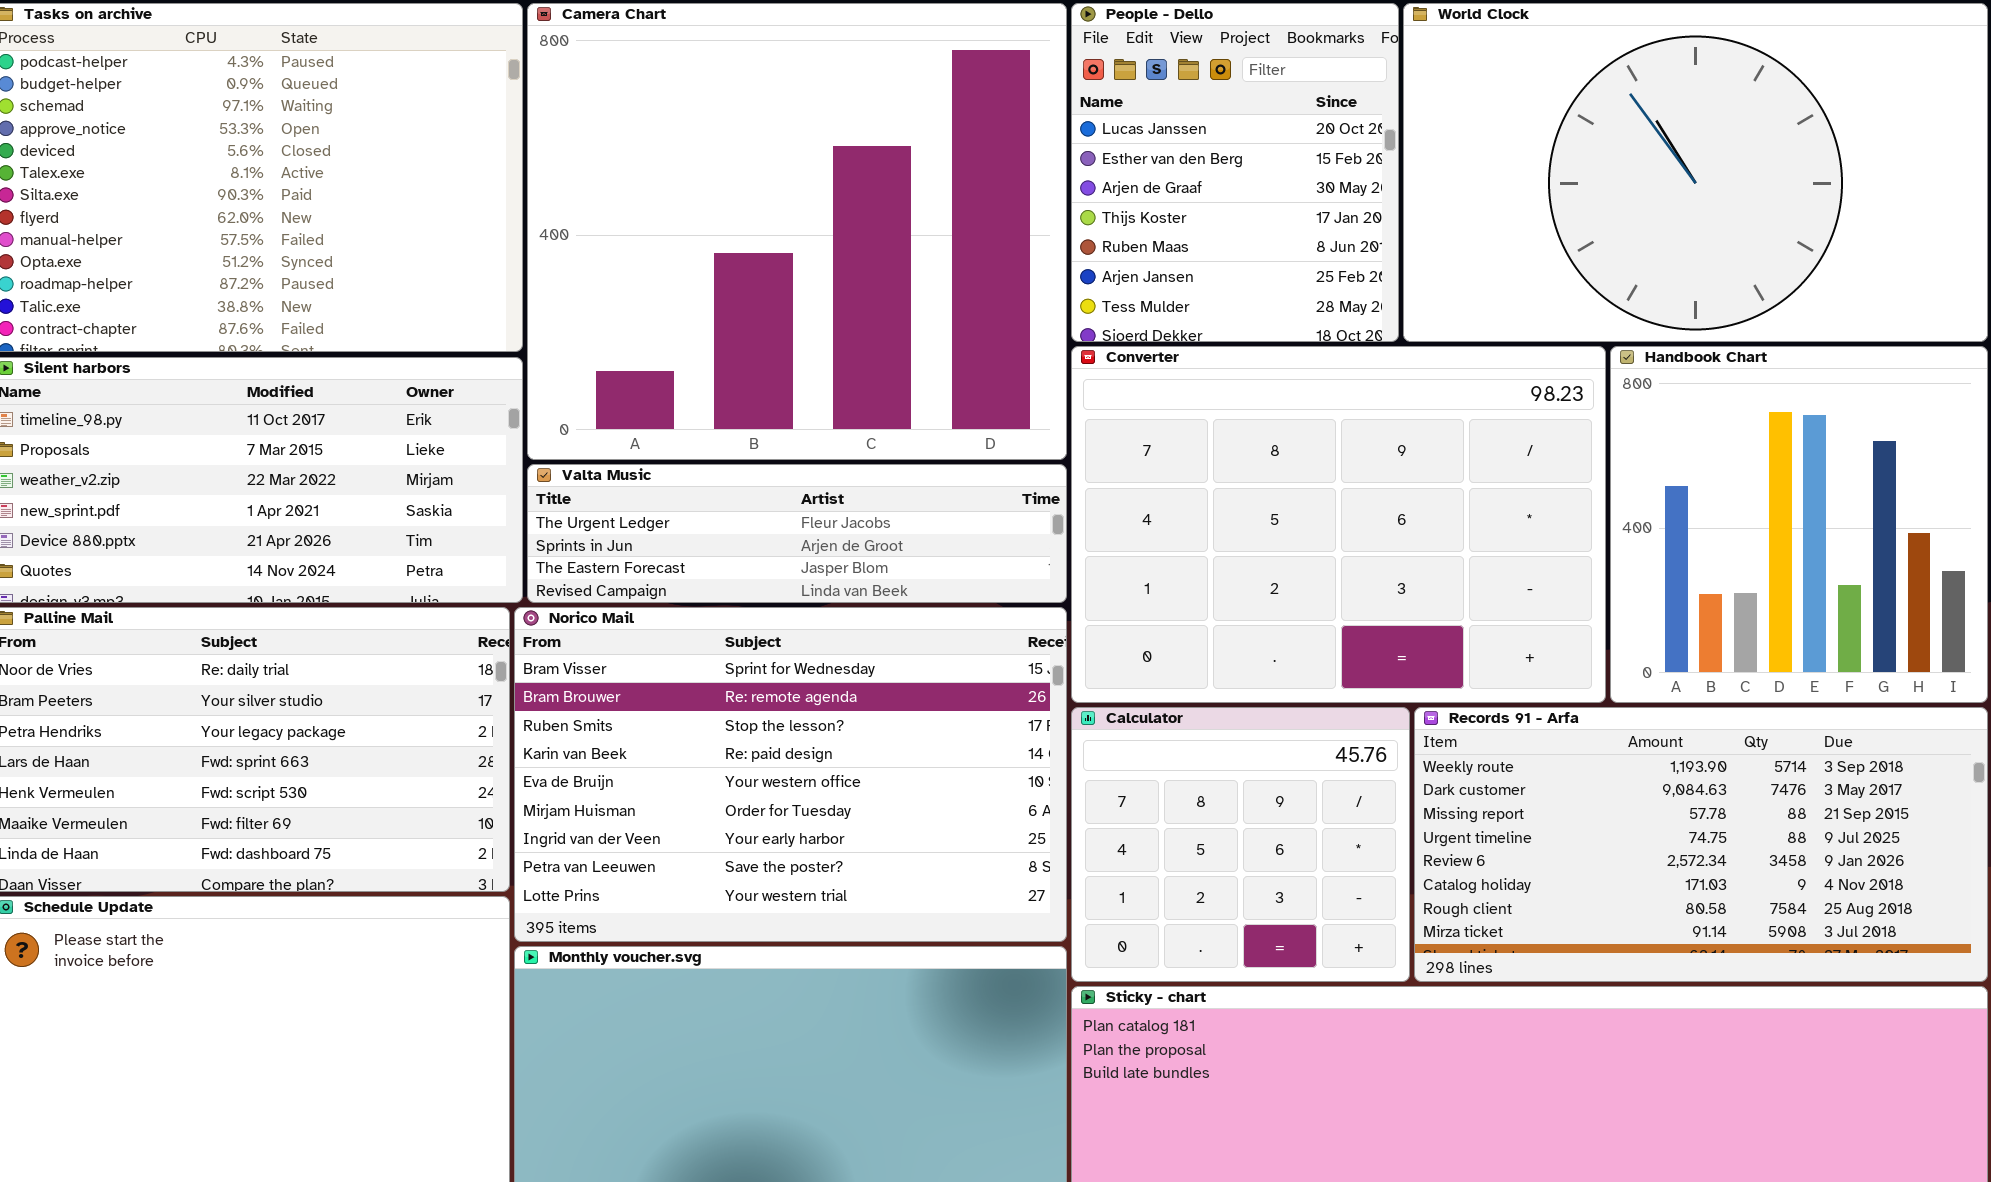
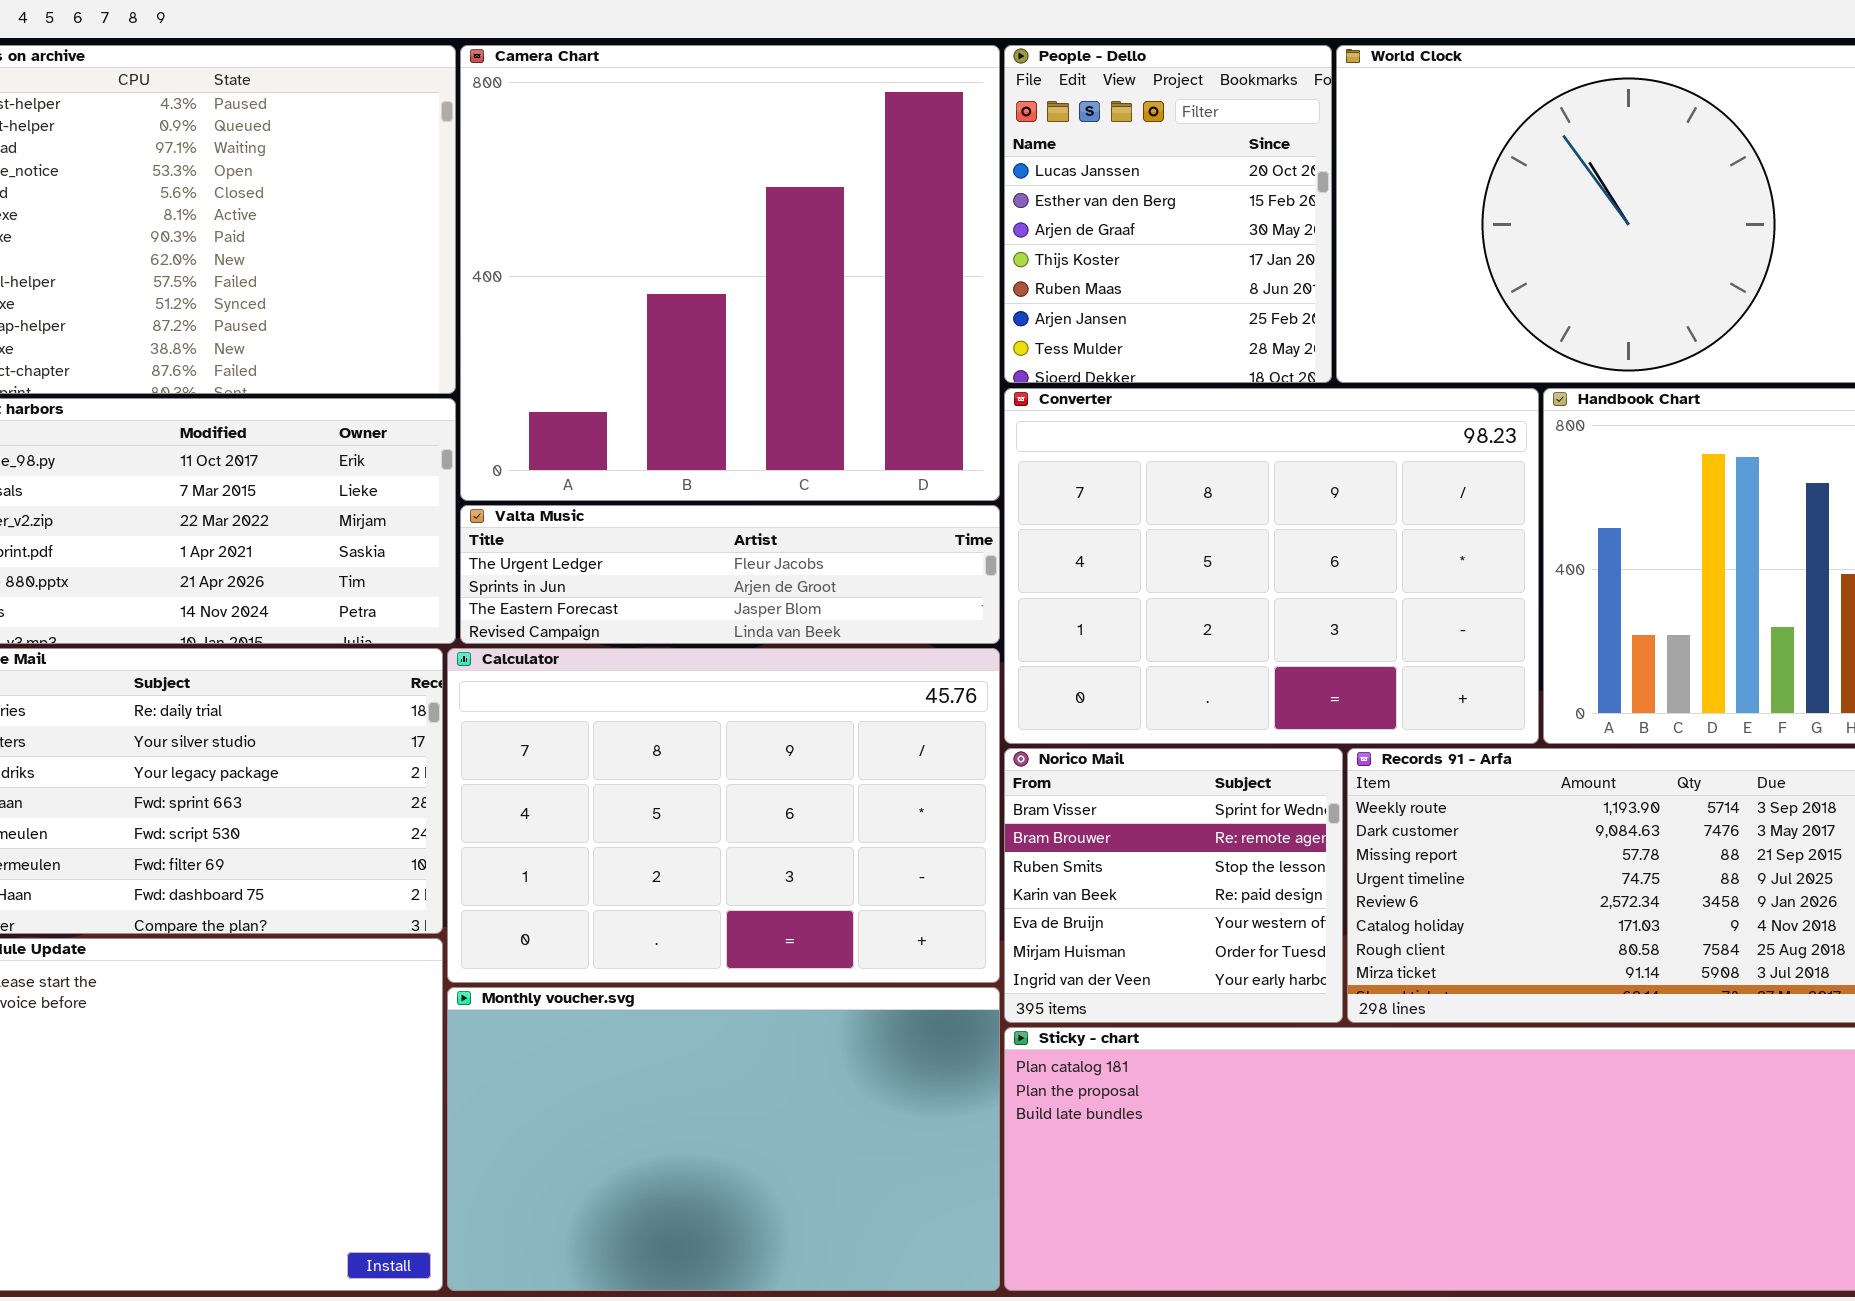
Norico Mail: [514,607,1067,942] -> [1004,748,1343,1023], moved, resized
Calculator: [1071,707,1410,982] -> [447,648,1000,983], moved, resized

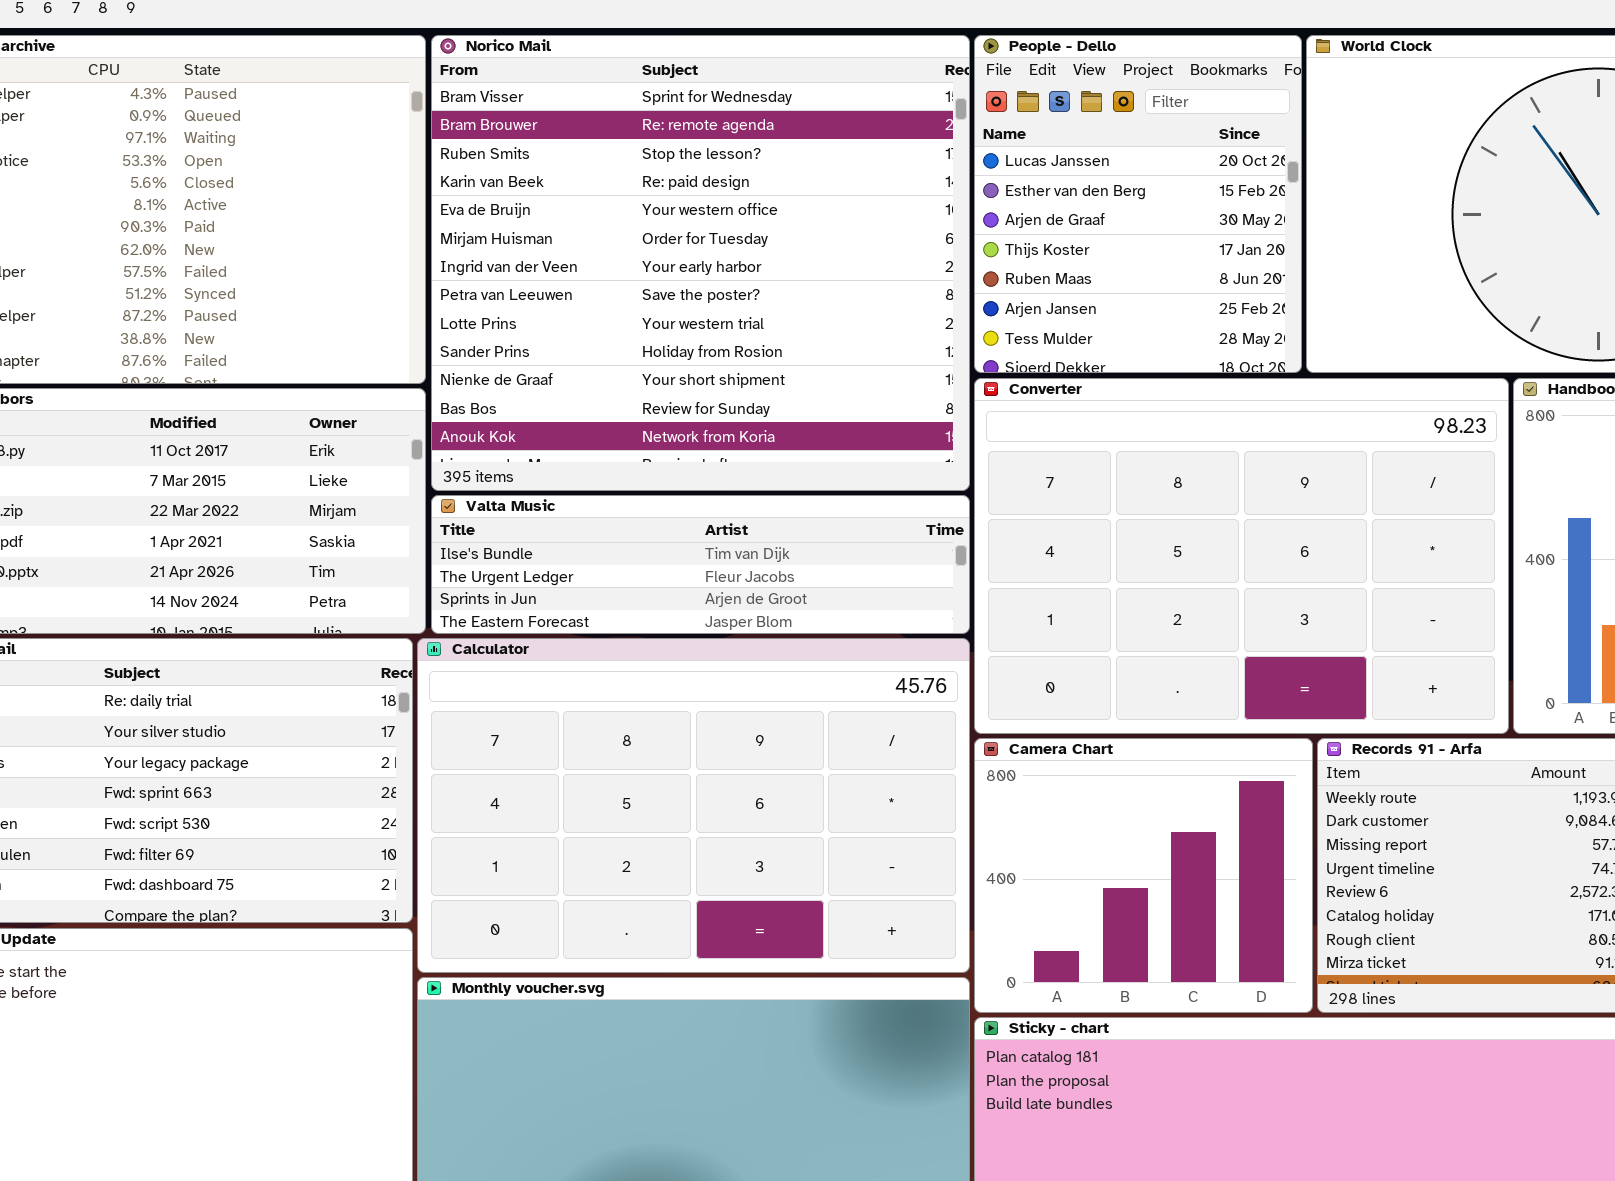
Camera Chart: [460,45,1000,501] -> [974,738,1313,1013], moved, resized
Valta Music: [460,505,1000,644] -> [431,495,970,634], scrolled up 1 row
Norico Mail: [1004,748,1343,1023] -> [431,35,970,491], moved, resized

